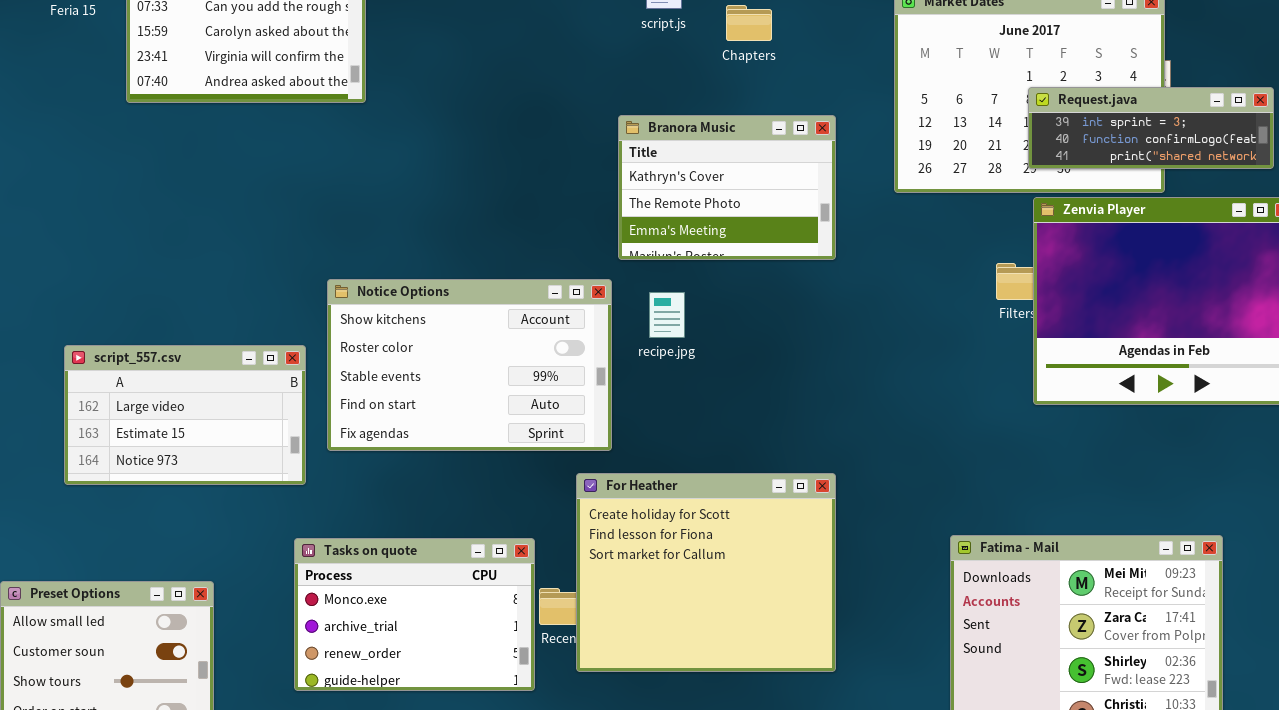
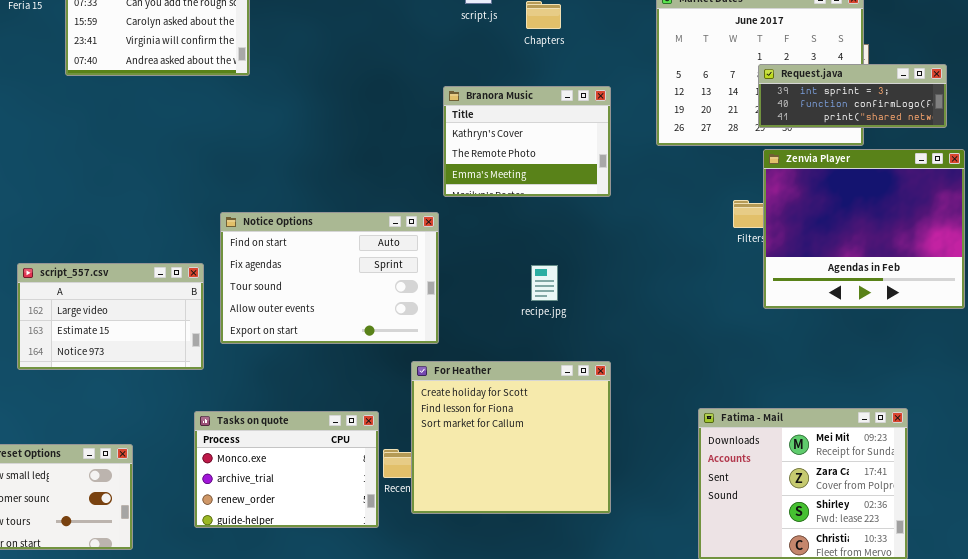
Notice Options: [327,279,612,451] -> [220,212,439,344], scrolled down 3 rows
recipe.jpg: [649,292,685,338] -> [531,265,558,301], moved

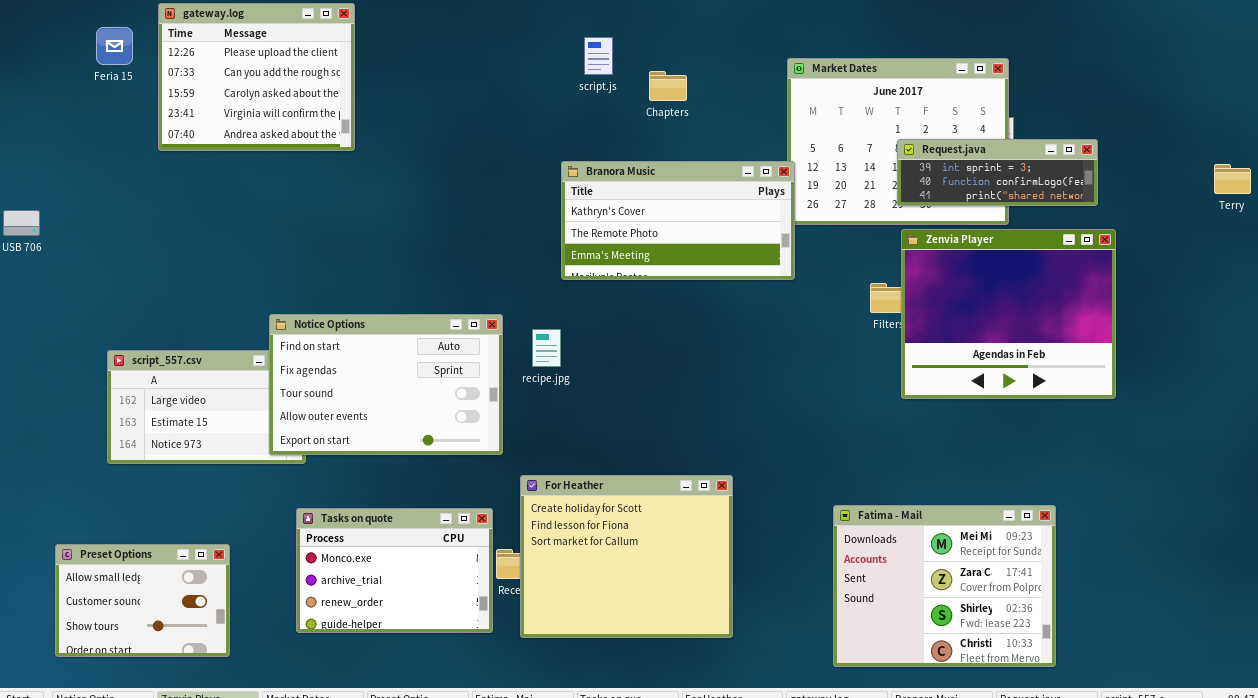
Branora Music: [443,86,611,197] -> [561,161,795,280], resized
Notice Options: [220,212,439,344] -> [269,314,503,455], moved
recipe.jpg: [531,265,558,301] -> [532,329,561,367], moved
For Heather: [411,361,611,514] -> [520,475,733,638], moved

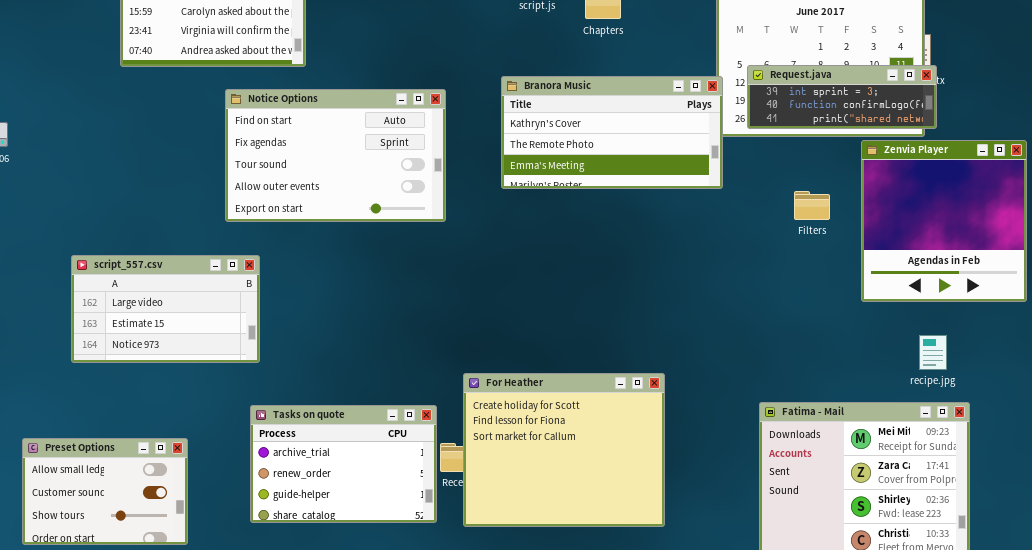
Request.java: [897,139,1098,206] -> [747,65,937,129], moved
Zenvia Player: [901,229,1116,399] -> [861,140,1027,302], resized
Notice Options: [269,314,503,455] -> [225,89,446,222], moved
recipe.jpg: [532,329,561,367] -> [919,335,947,370], moved
Tasks on quote: [296,508,493,633] -> [250,405,437,523], scrolled down 1 row

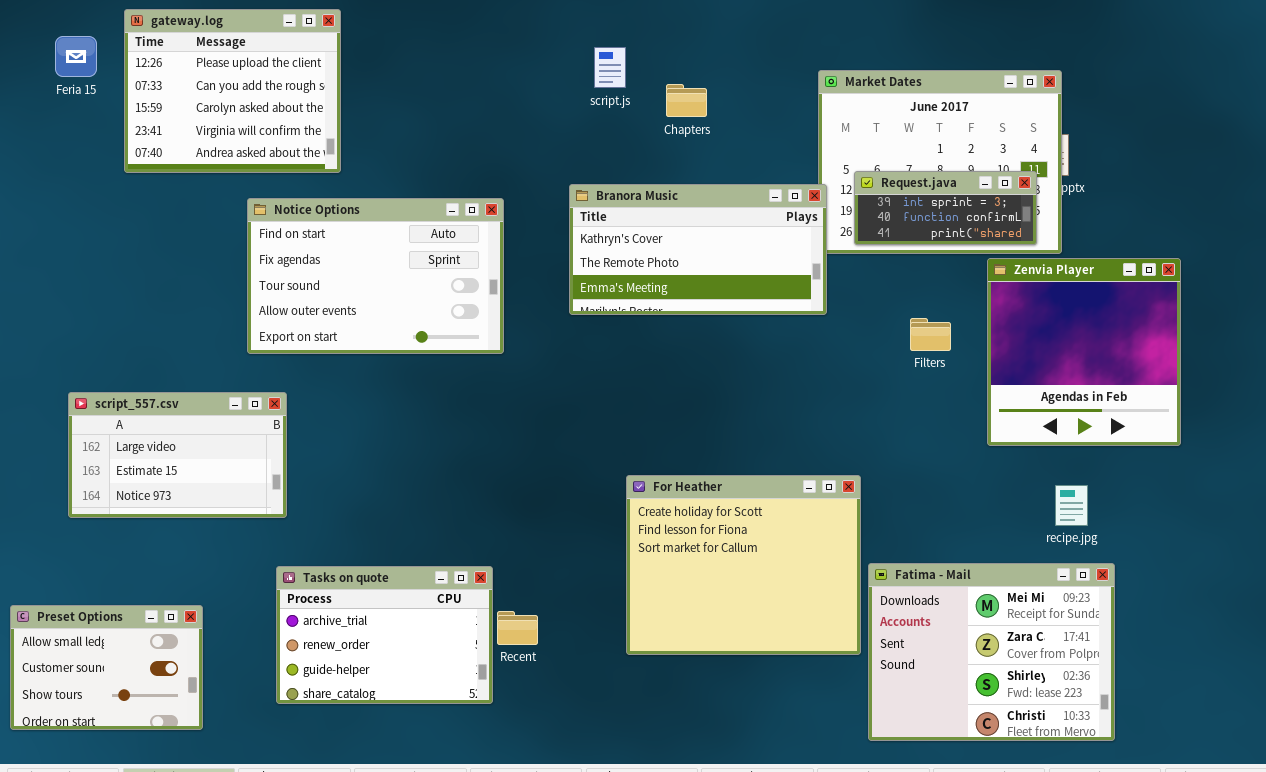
Request.java: [747,65,937,129] -> [854,171,1037,245], resized
For Heather: [463,373,665,527] -> [626,475,861,655], moved

